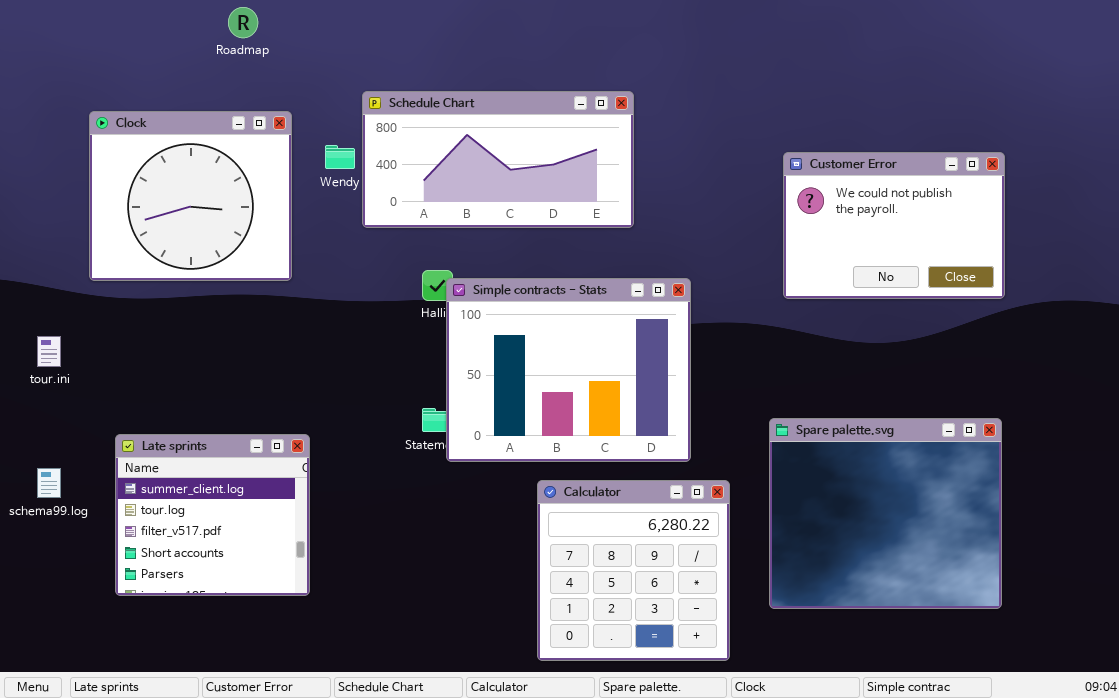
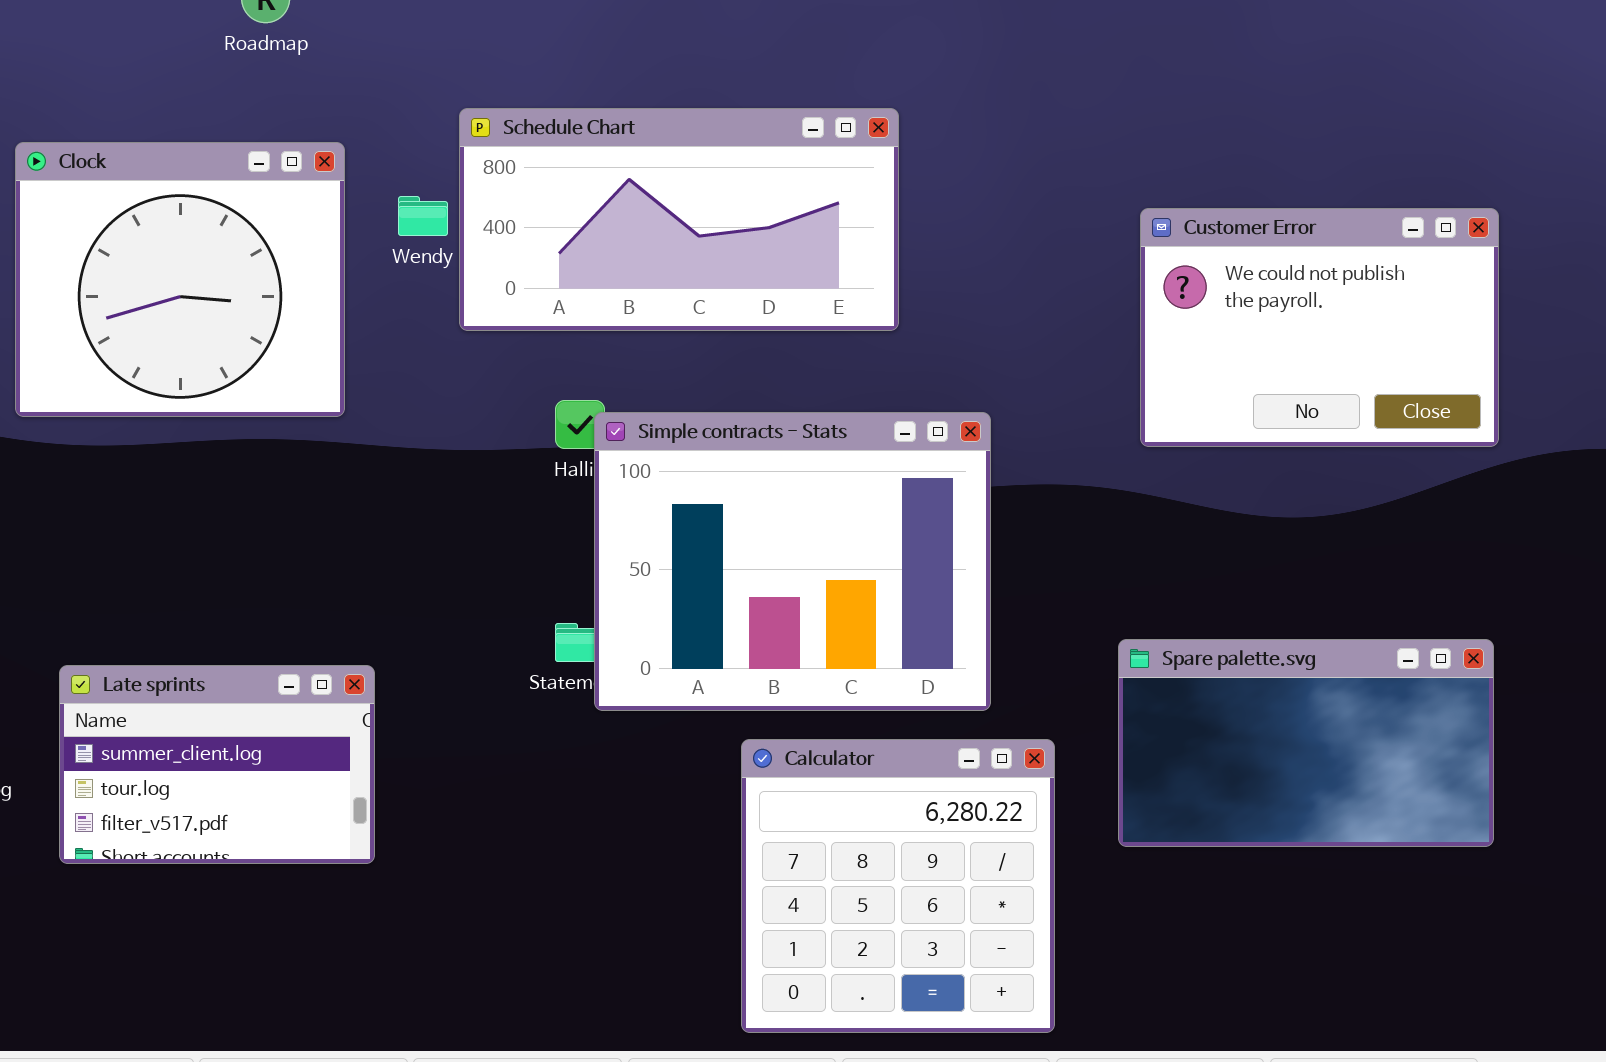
Spare palette.svg: [769,418,1002,609] -> [1118,639,1494,847], resized
Late sprints: [115,434,310,596] -> [59,665,375,864], resized

